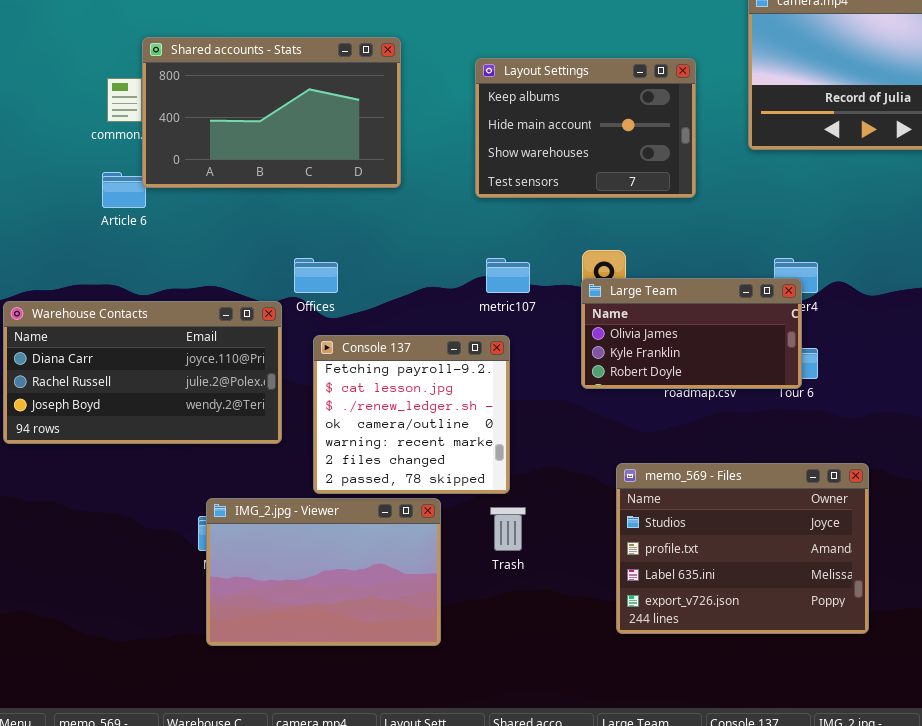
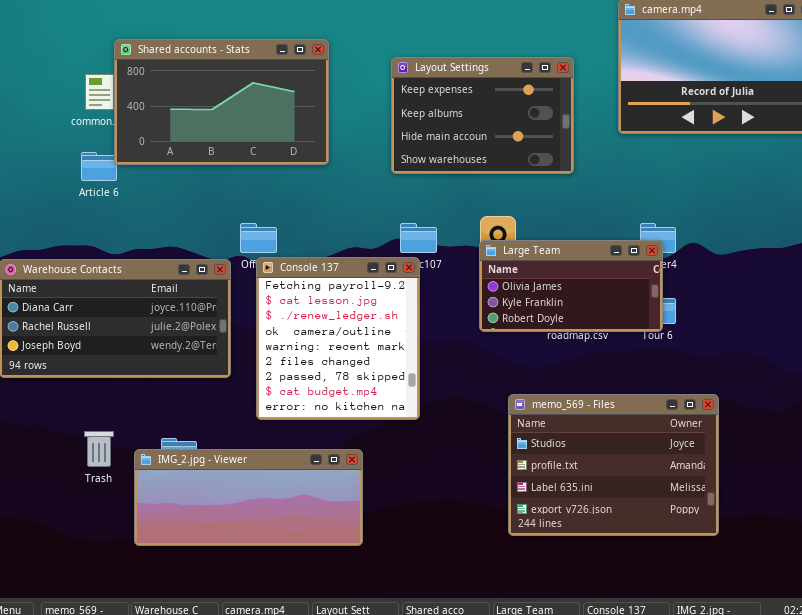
Layout Settings: [475,58,696,198] -> [391,57,574,174], scrolled up 1 row
Console 137: [313,335,510,494] -> [256,257,420,420], resized
IMG_2.jpg - Viewer: [206,498,441,646] -> [134,449,363,546], resized
Trash: [490,507,526,551] -> [84,431,114,467], moved

